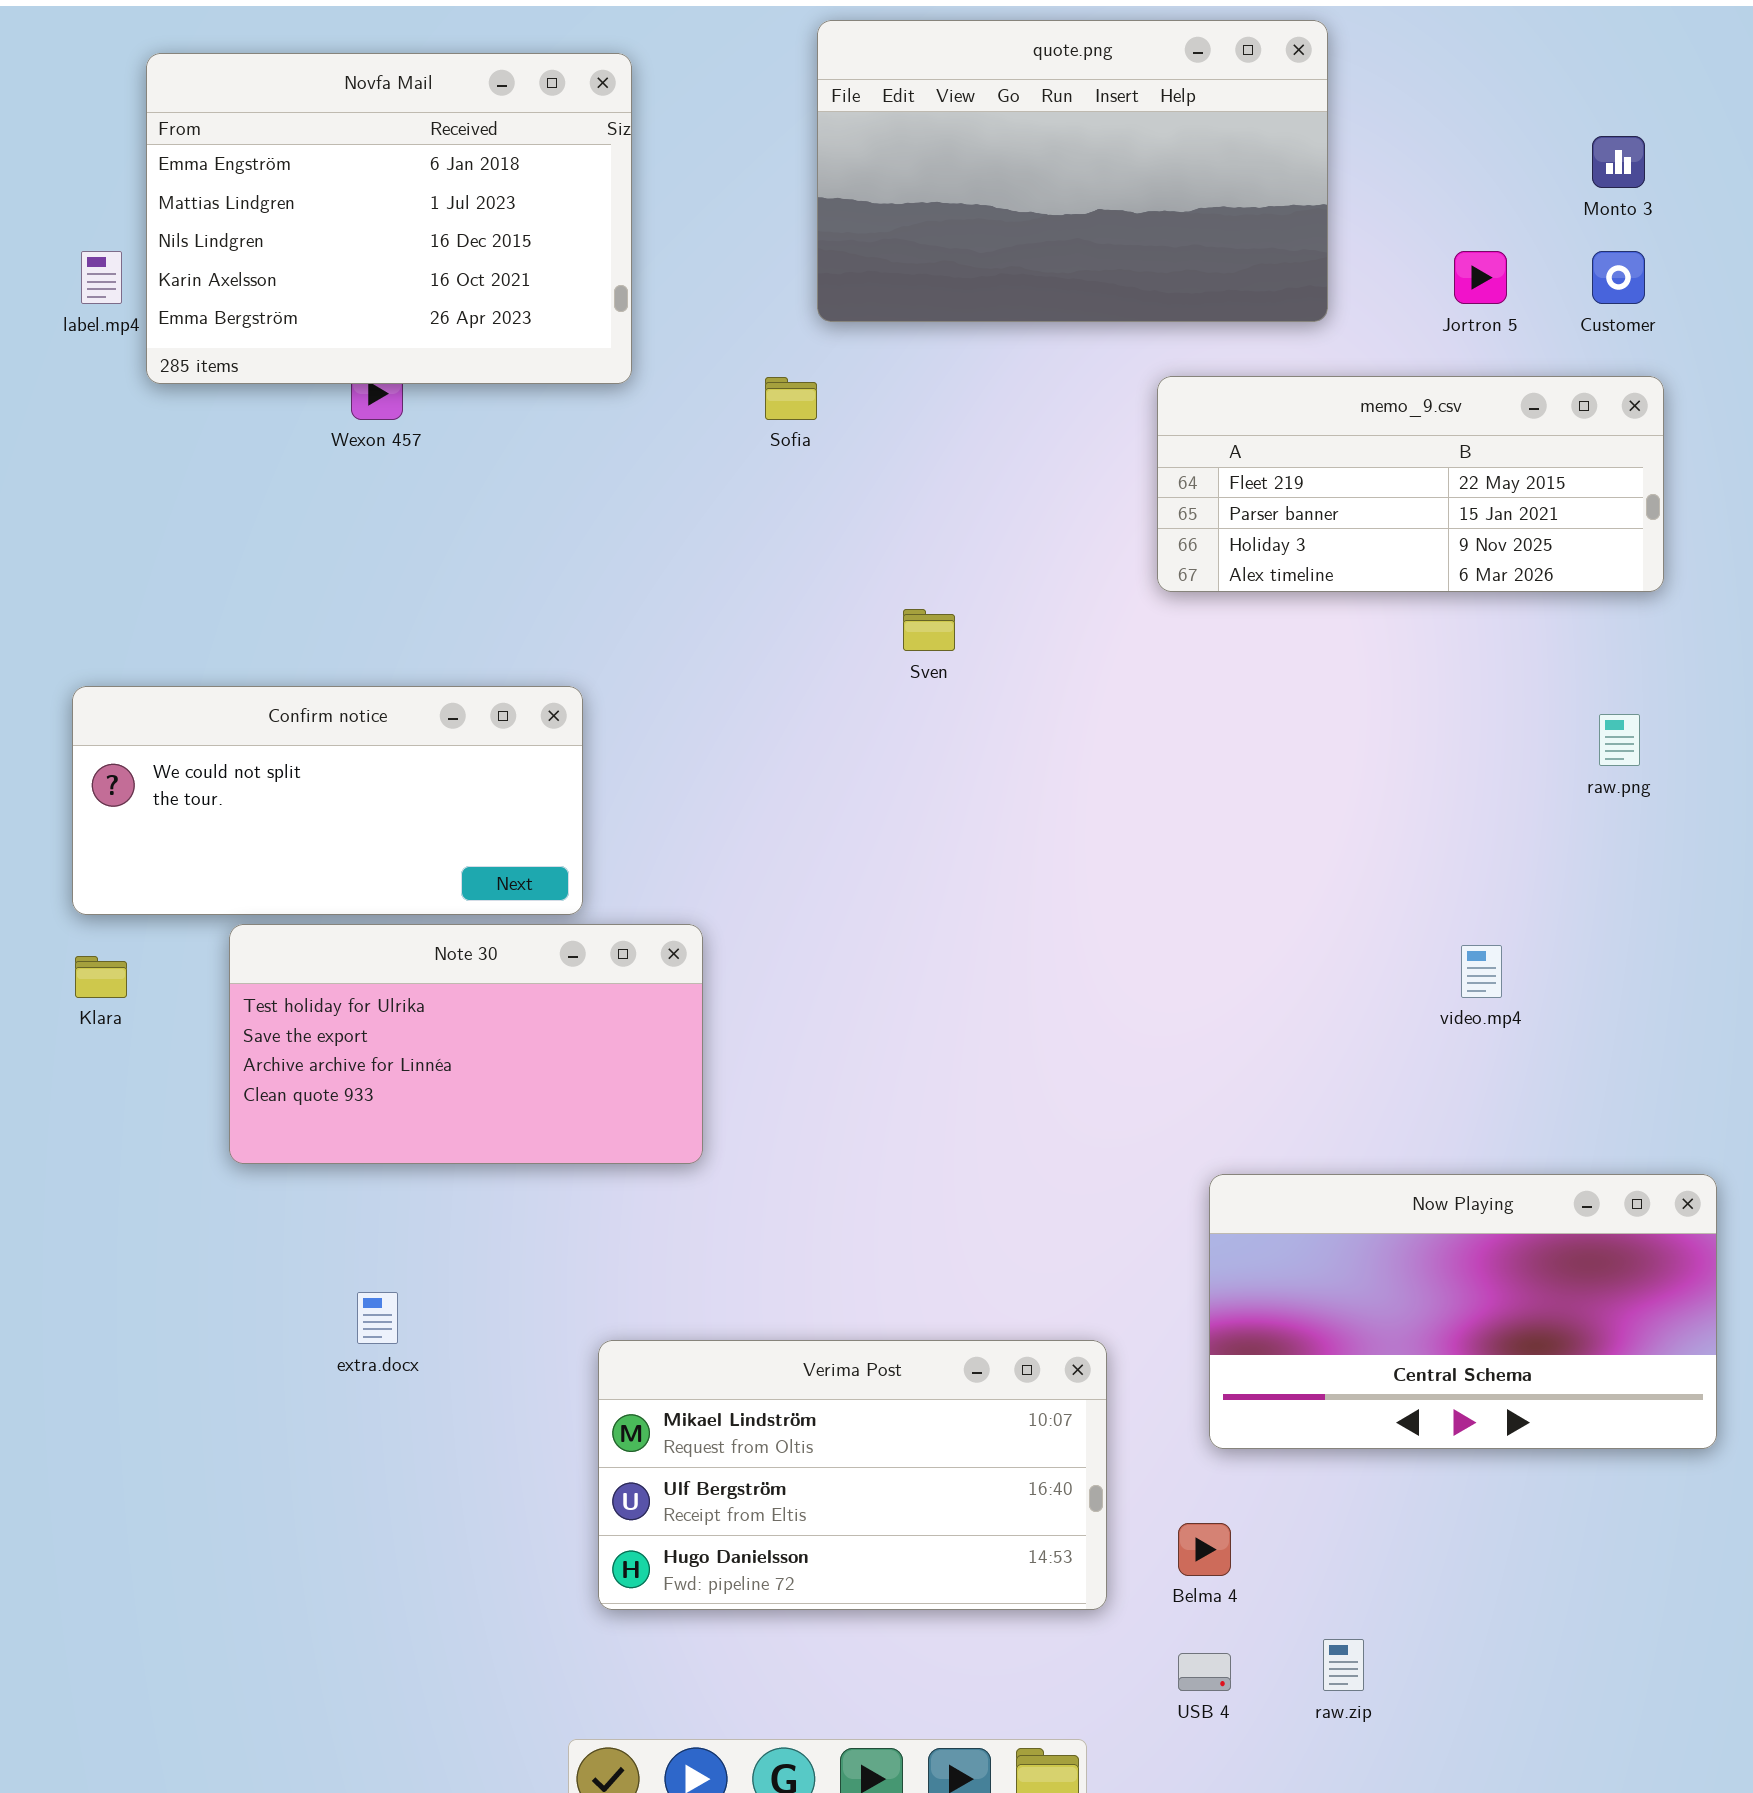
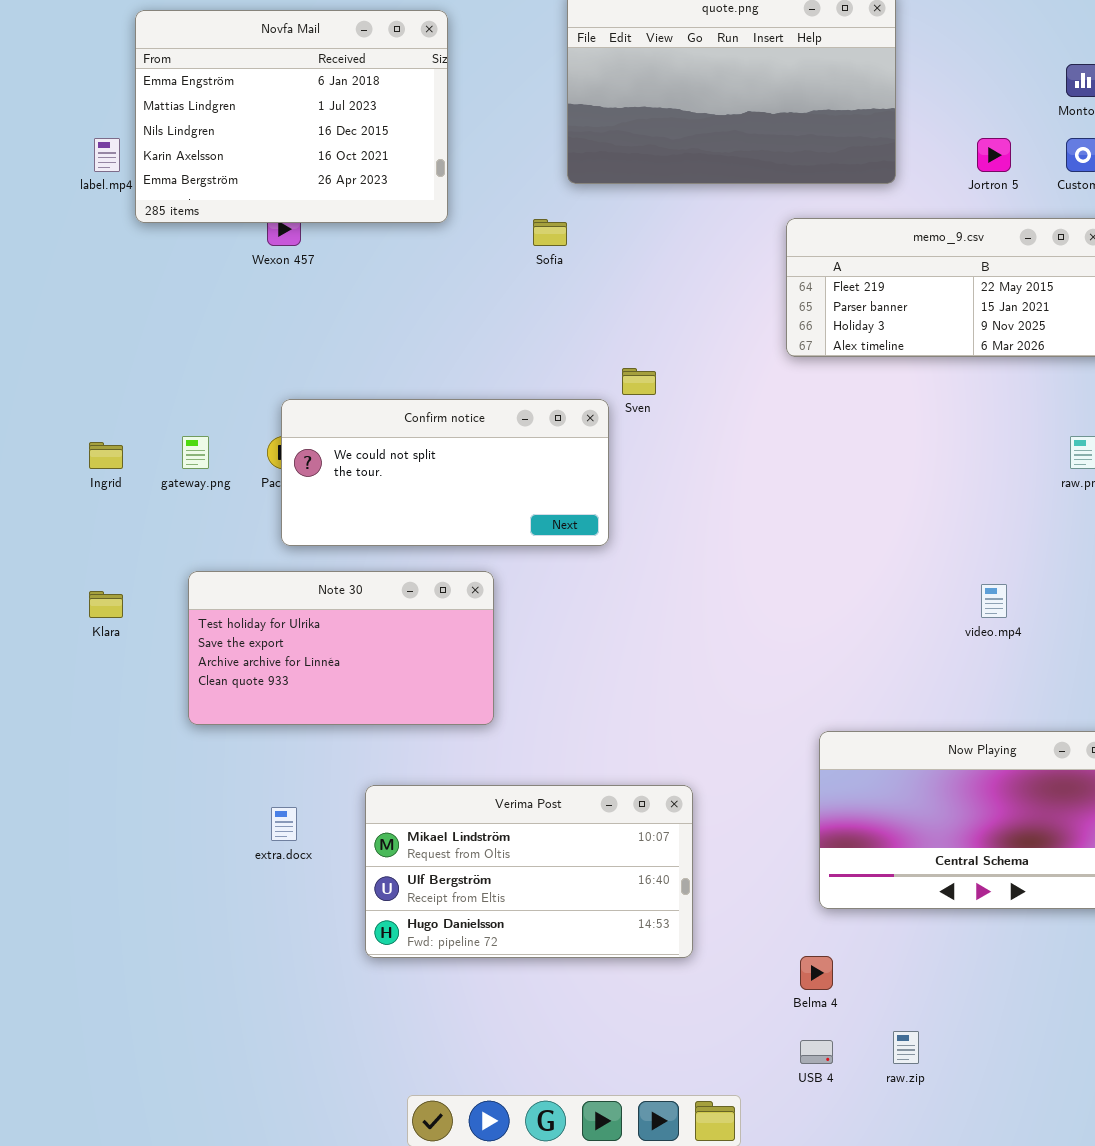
Confirm notice: [72,686,583,915] -> [281,399,609,546], moved
Verima Post: [598,1340,1107,1610] -> [365,785,693,958], moved

